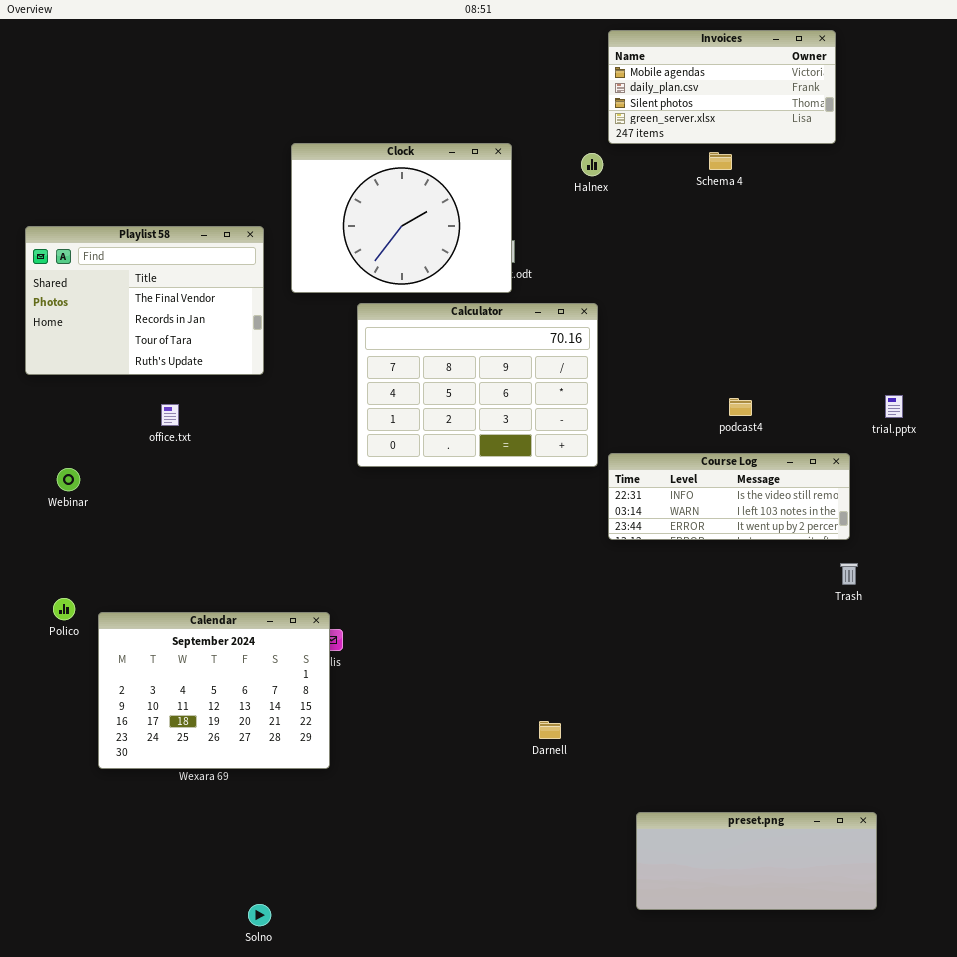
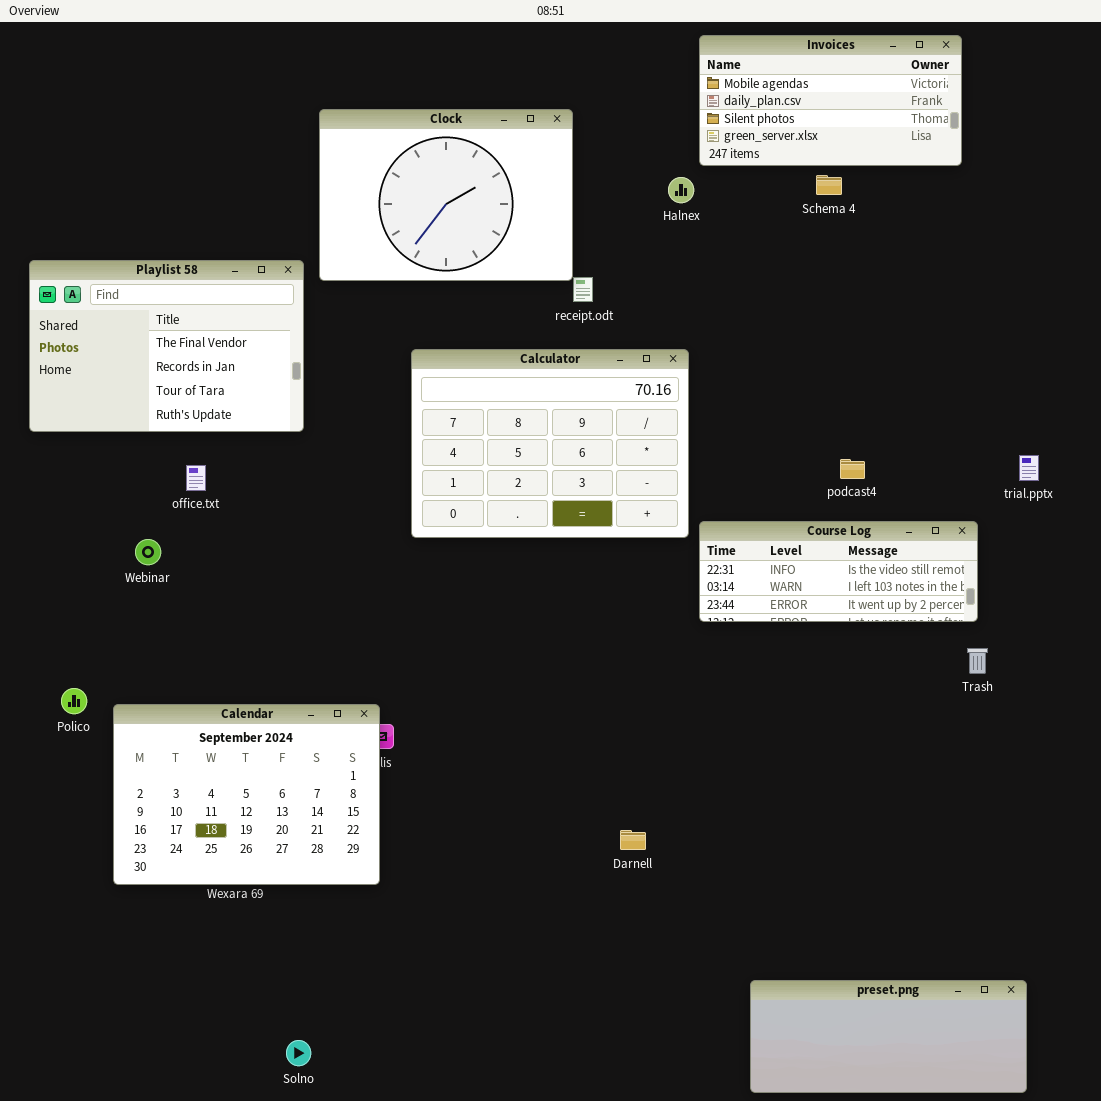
Clock: [291,143,512,293] -> [319,109,573,281], moved
Webinar: [57,468,80,491] -> [135,539,161,565], moved
preset.png: [636,812,877,910] -> [750,980,1027,1093], moved

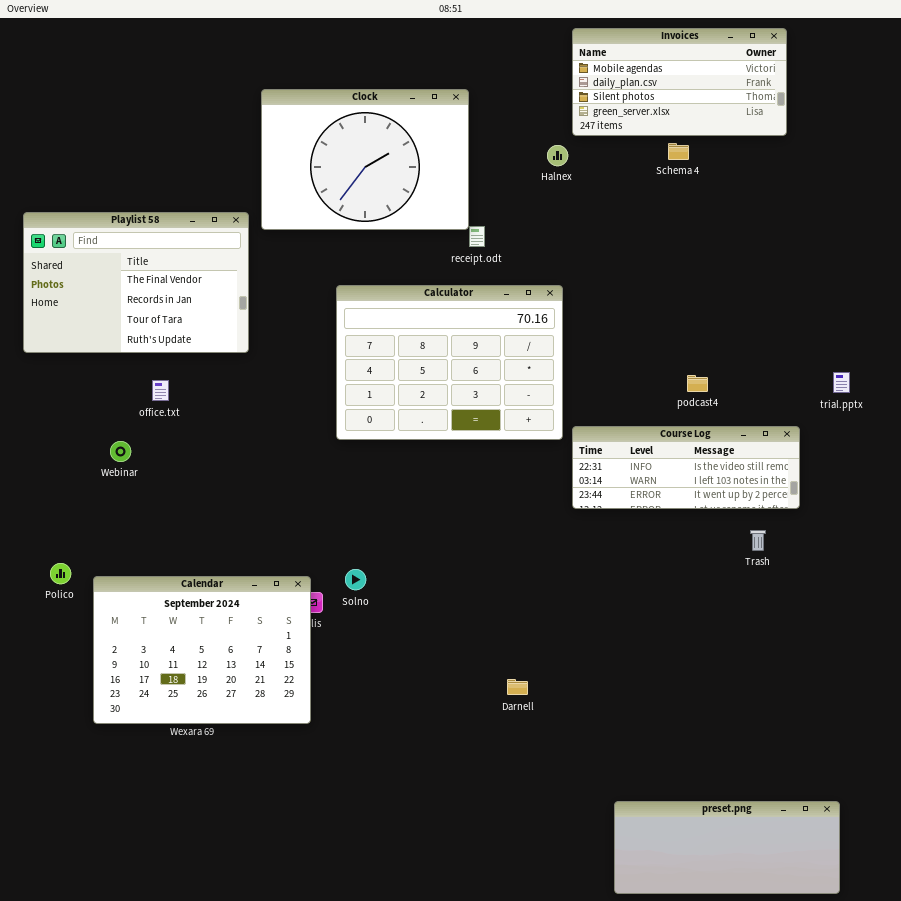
Trash: [967,648,988,674] -> [750,530,766,551], moved
Solno: [286,1040,311,1066] -> [345,569,366,590], moved

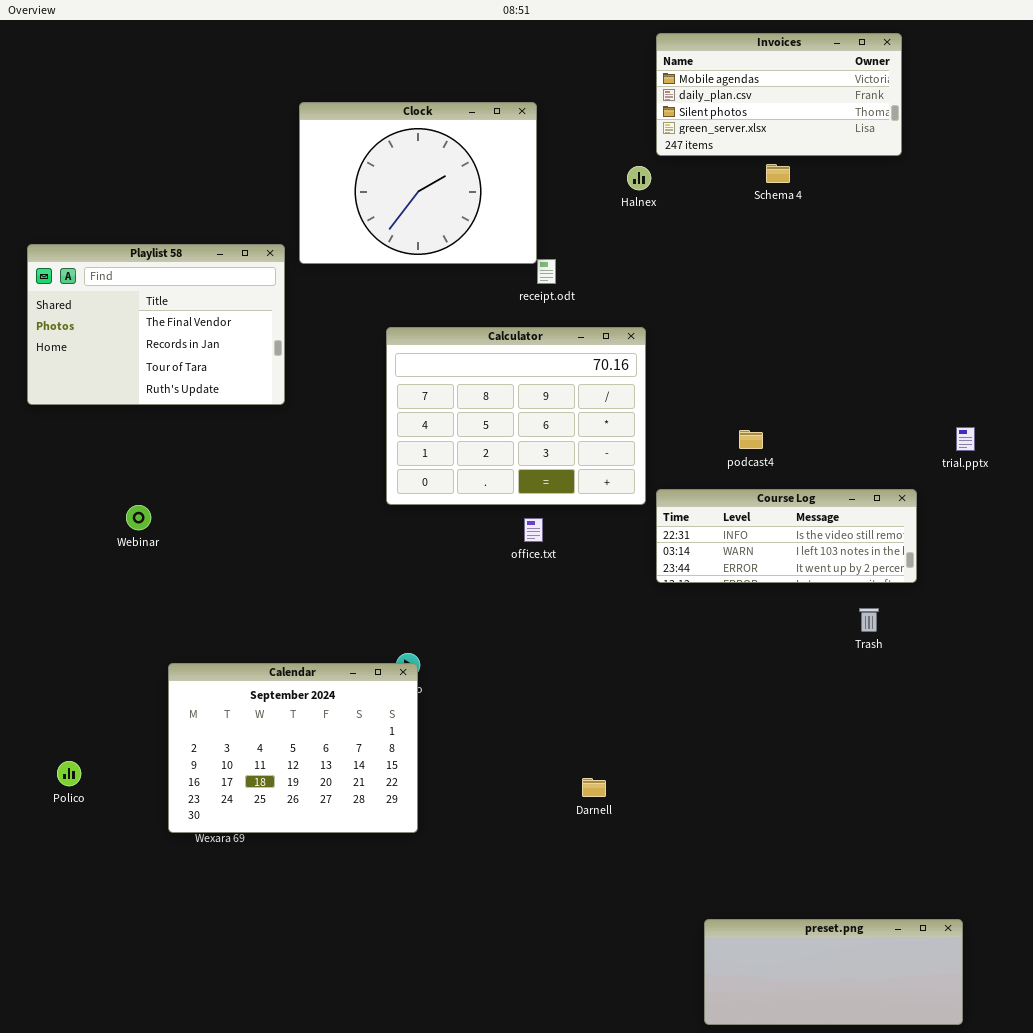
podcast4: [687,375,708,392] -> [739,430,763,449], moved
office.txt: [152,380,169,401] -> [524,518,543,542], moved
Polico: [50,563,71,584] -> [57,761,81,786], moved
Calendar: [93,576,311,724] -> [168,663,418,833], moved

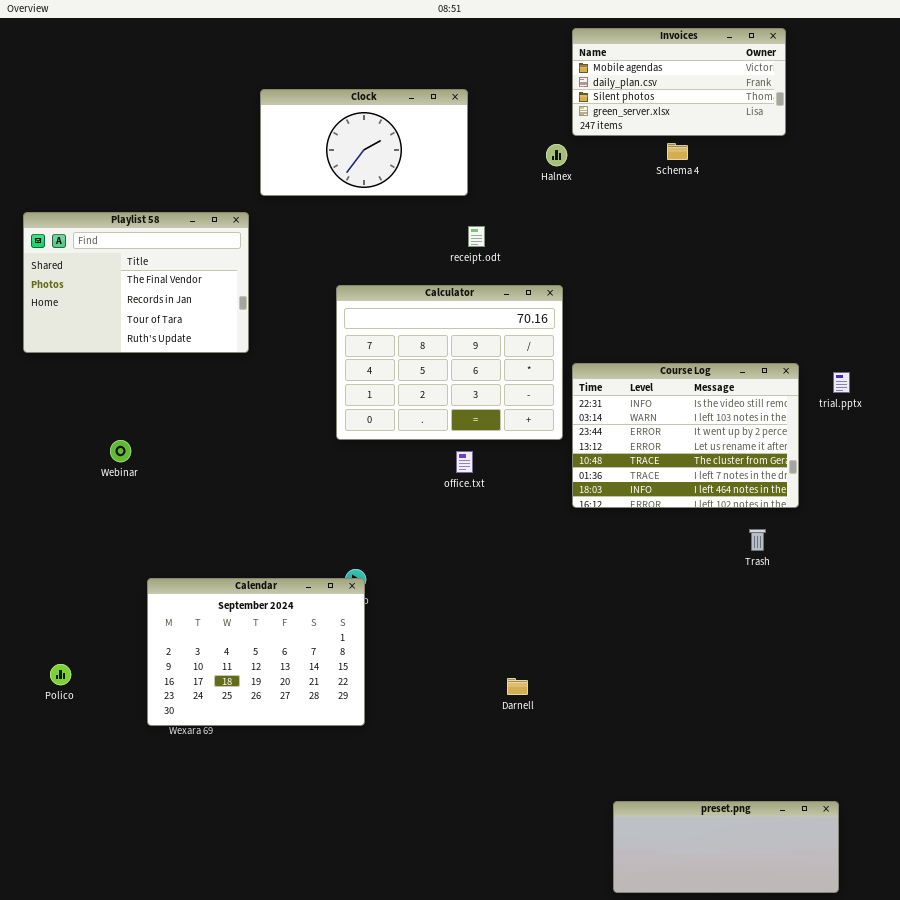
Clock: [299,102,537,264] -> [260,89,468,196], resized
Course Log: [656,489,917,583] -> [572,363,799,508], resized

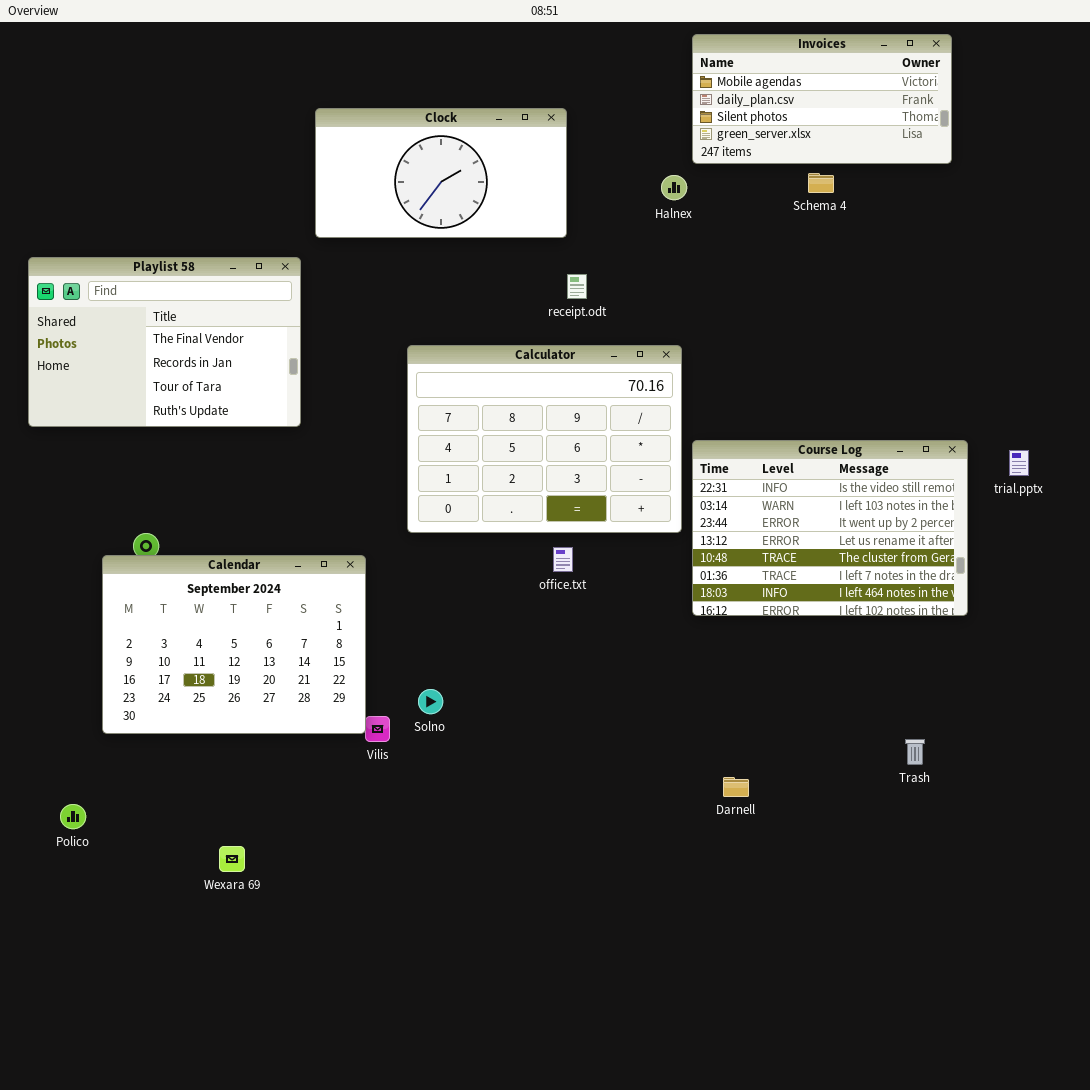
Trash: [749,529,766,551] -> [905,739,925,765], moved
Calendar: [147,578,365,726] -> [102,555,366,734], moved
Darnell: [507,678,528,695] -> [723,777,749,797], moved
preset.png: [613,801,839,893] -> none, closed

